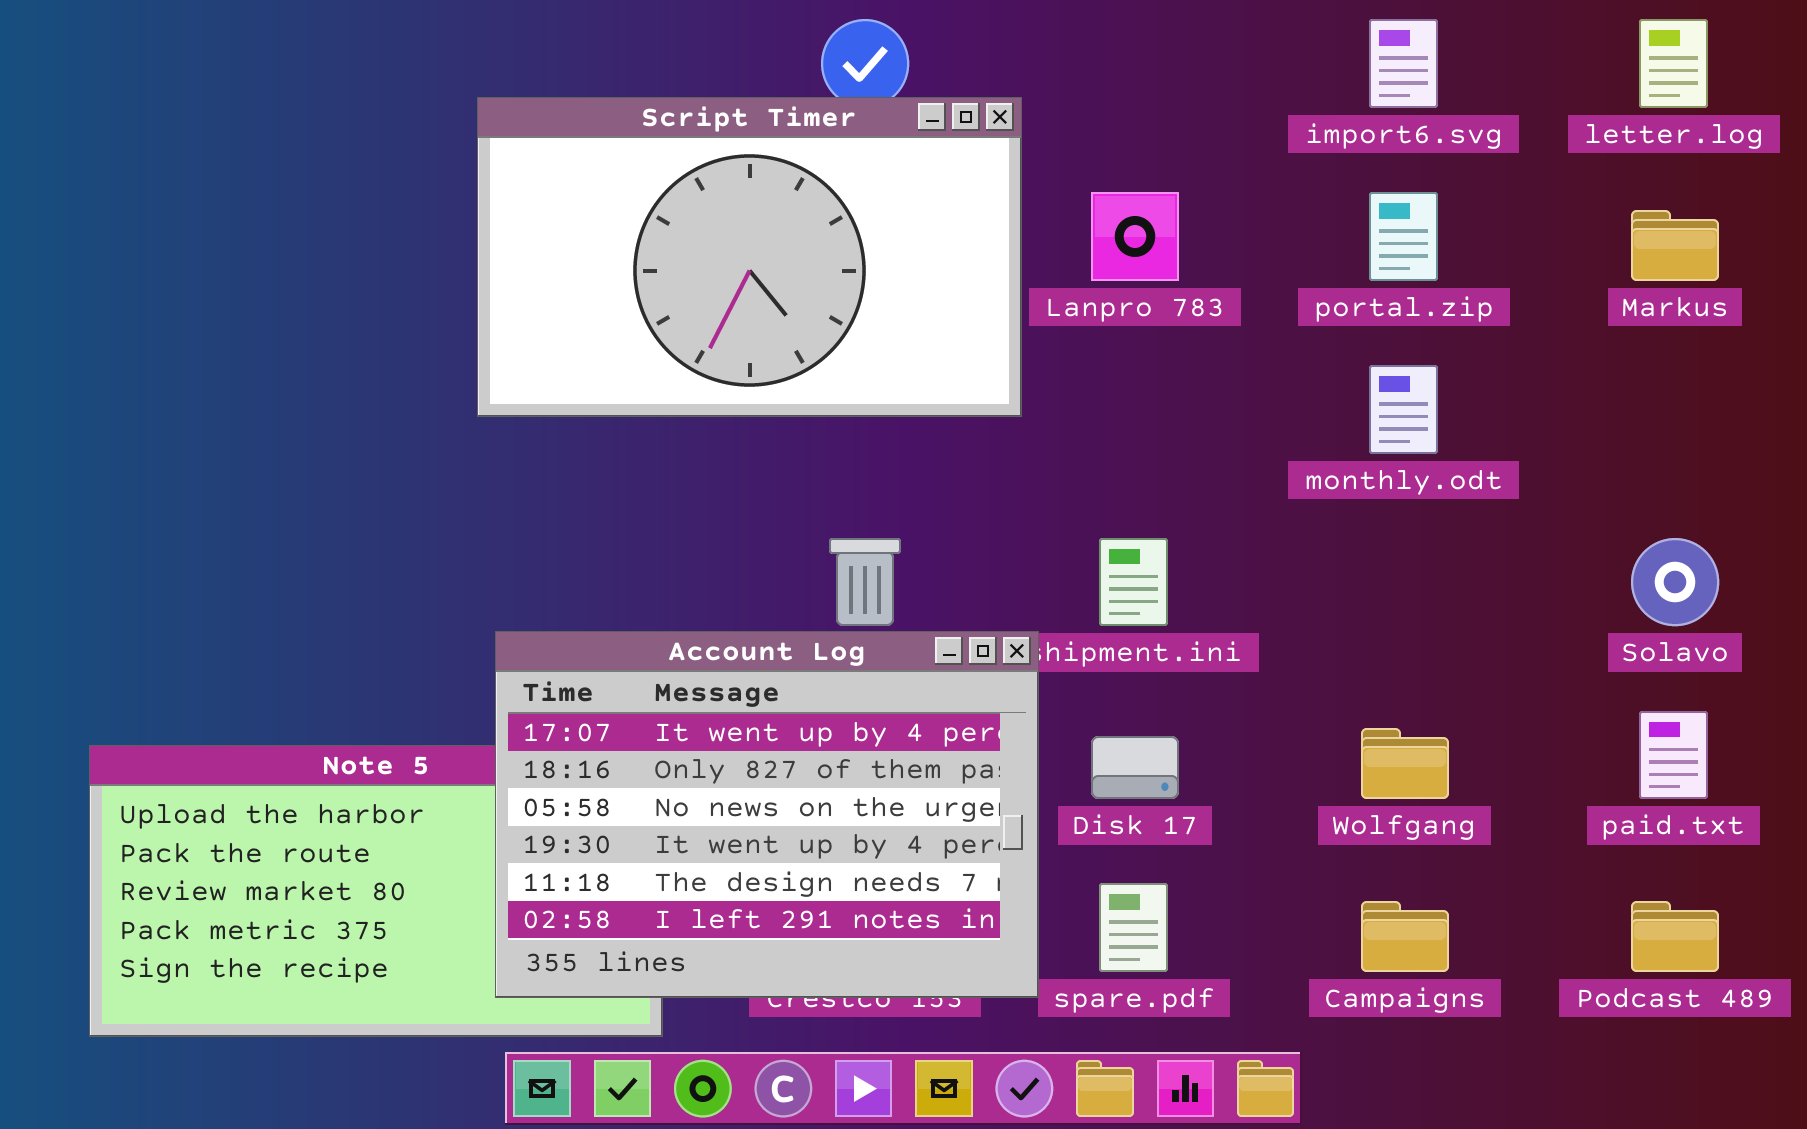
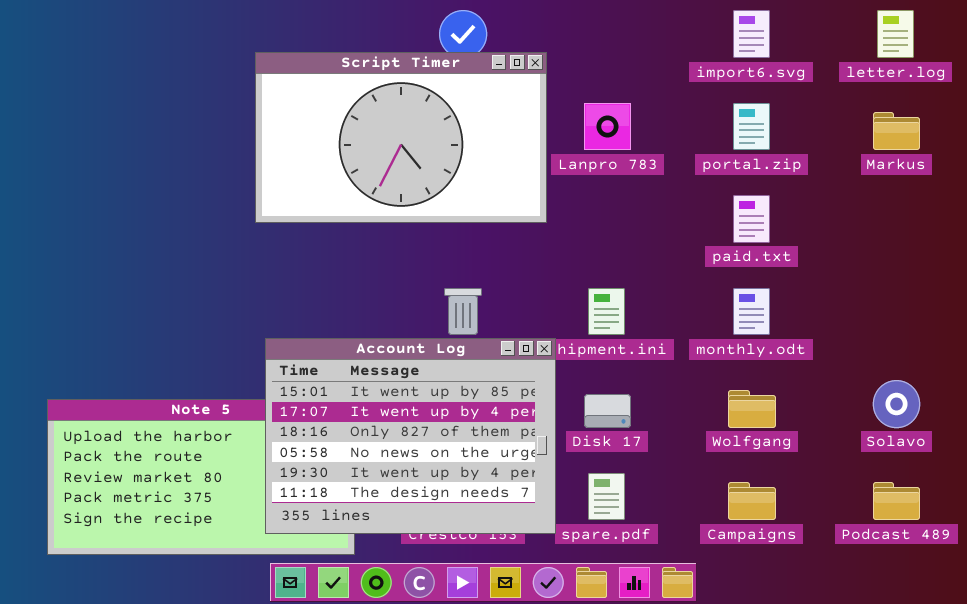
monthly.odt: [1369,365,1438,454] -> [733,288,770,335], moved
Solavo: [1631,538,1719,626] -> [873,380,920,428], moved
Account Log: [495,631,1039,998] -> [265,338,556,534], scrolled up 1 row
paid.txt: [1639,711,1708,799] -> [733,195,770,243], moved

